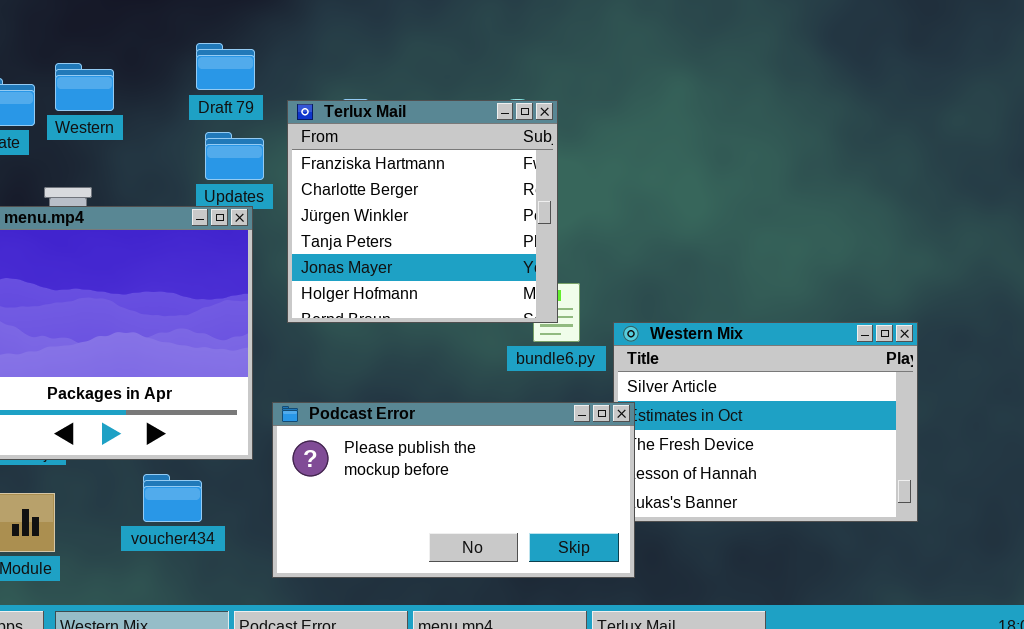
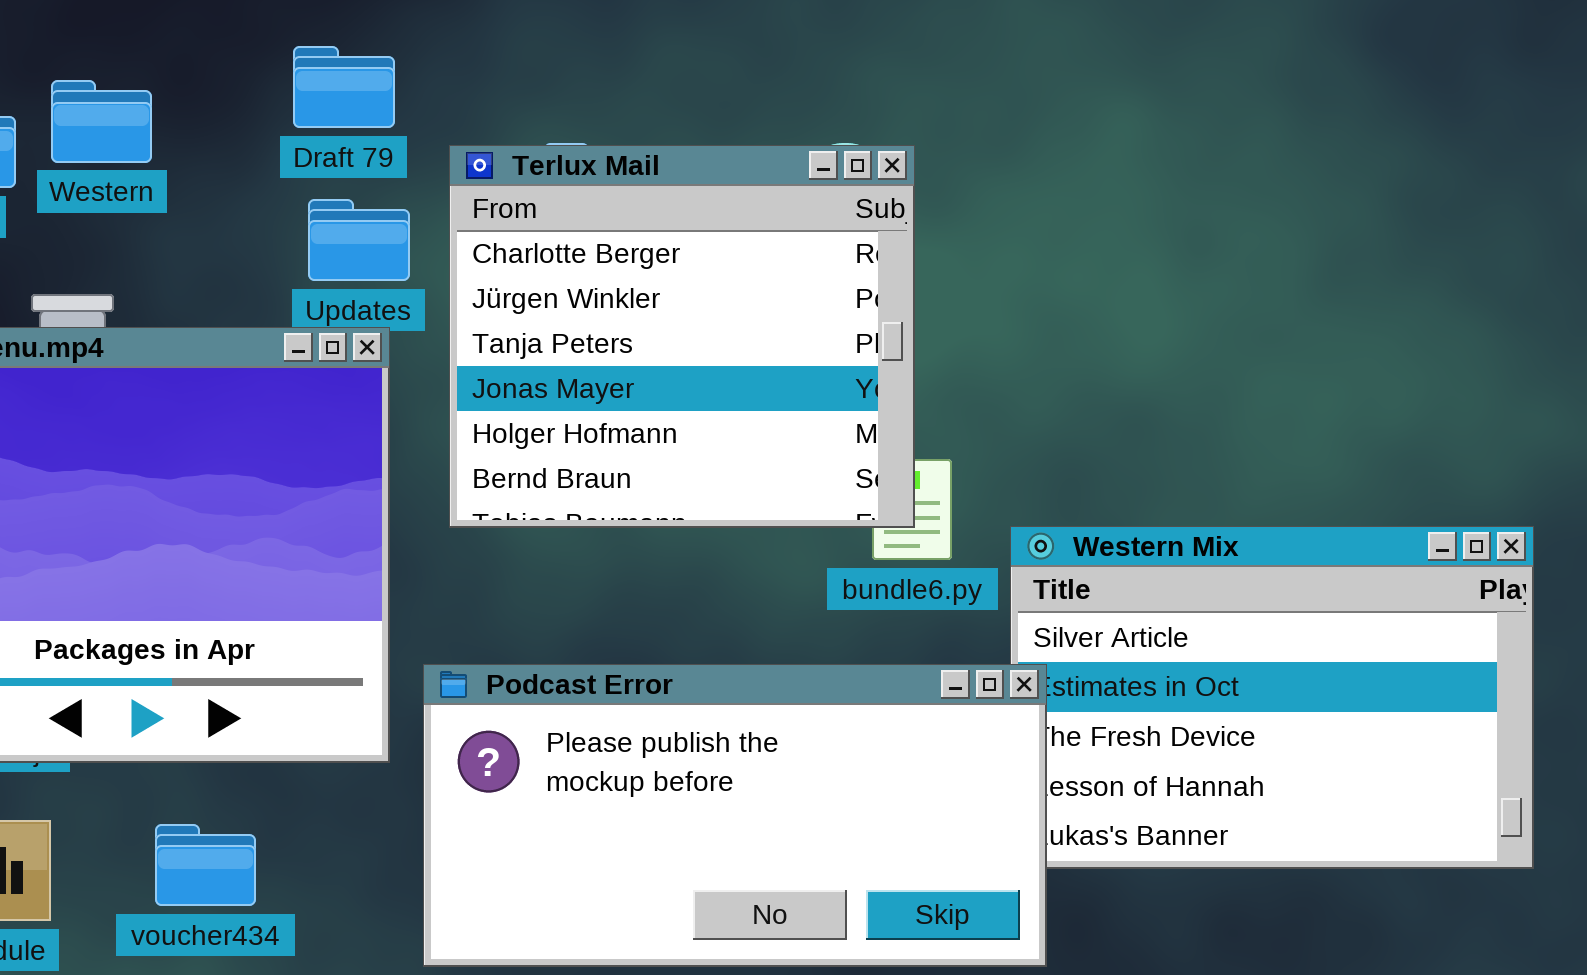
Terlux Mail: [287,100,558,323] -> [449,145,915,528], scrolled down 1 row
voucher434: [143,474,202,522] -> [155,824,256,906], moved

